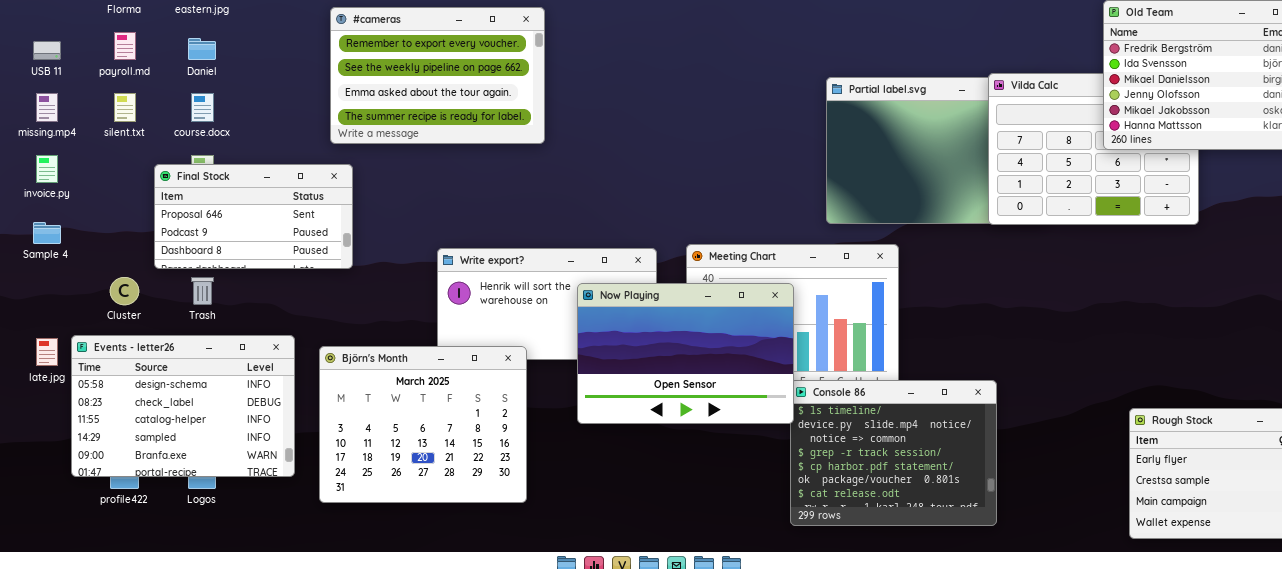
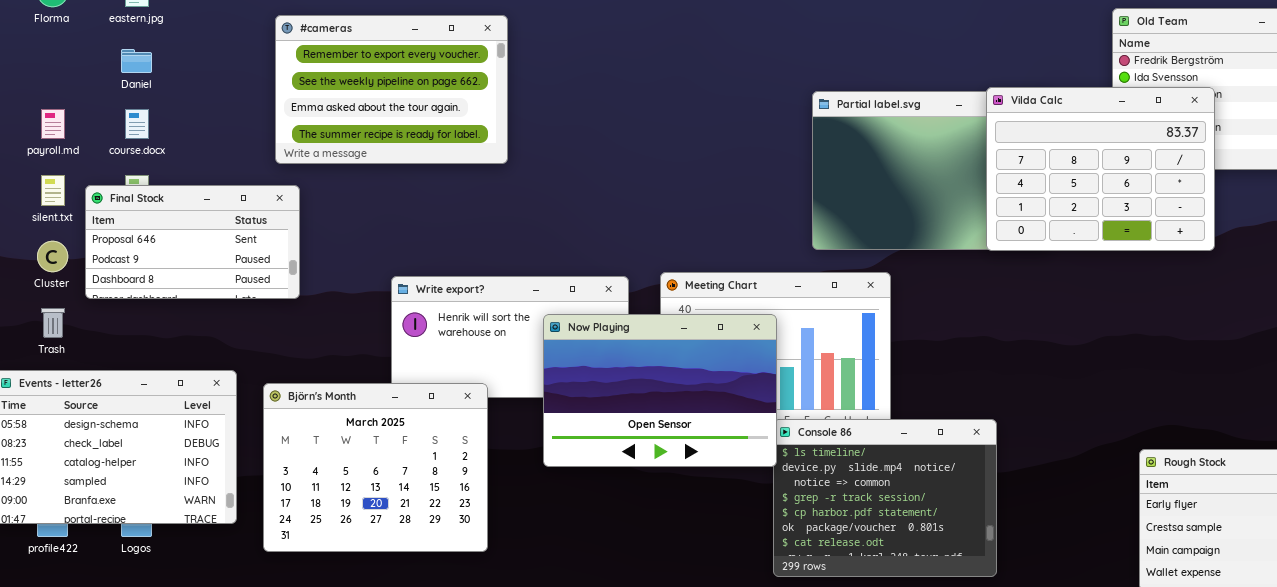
payroll.md: [114,32,136,60] -> [41,109,65,139], moved
Vilda Calc: [988,73,1199,225] -> [986,87,1215,251], raised
silent.txt: [114,93,136,122] -> [41,175,65,206], moved
Cluster: [110,277,139,305] -> [37,241,68,272], moved
Trash: [191,277,214,305] -> [41,308,65,338], moved

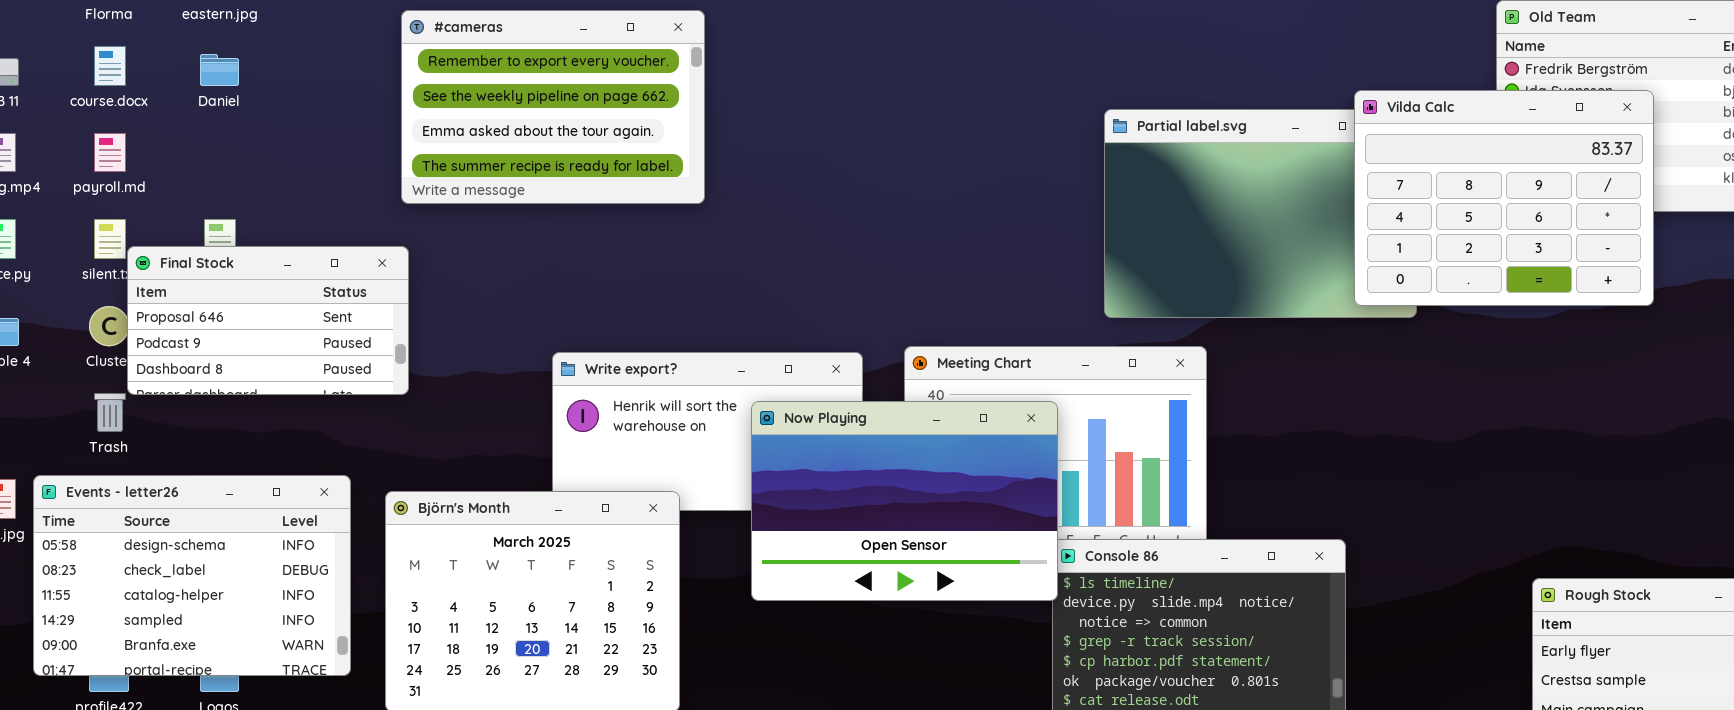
Vilda Calc: [986,87,1215,251] -> [1354,90,1654,306], moved
course.docx: [125,109,149,139] -> [94,46,126,86], moved
Final Stock: [85,185,300,299] -> [127,246,409,395], moved

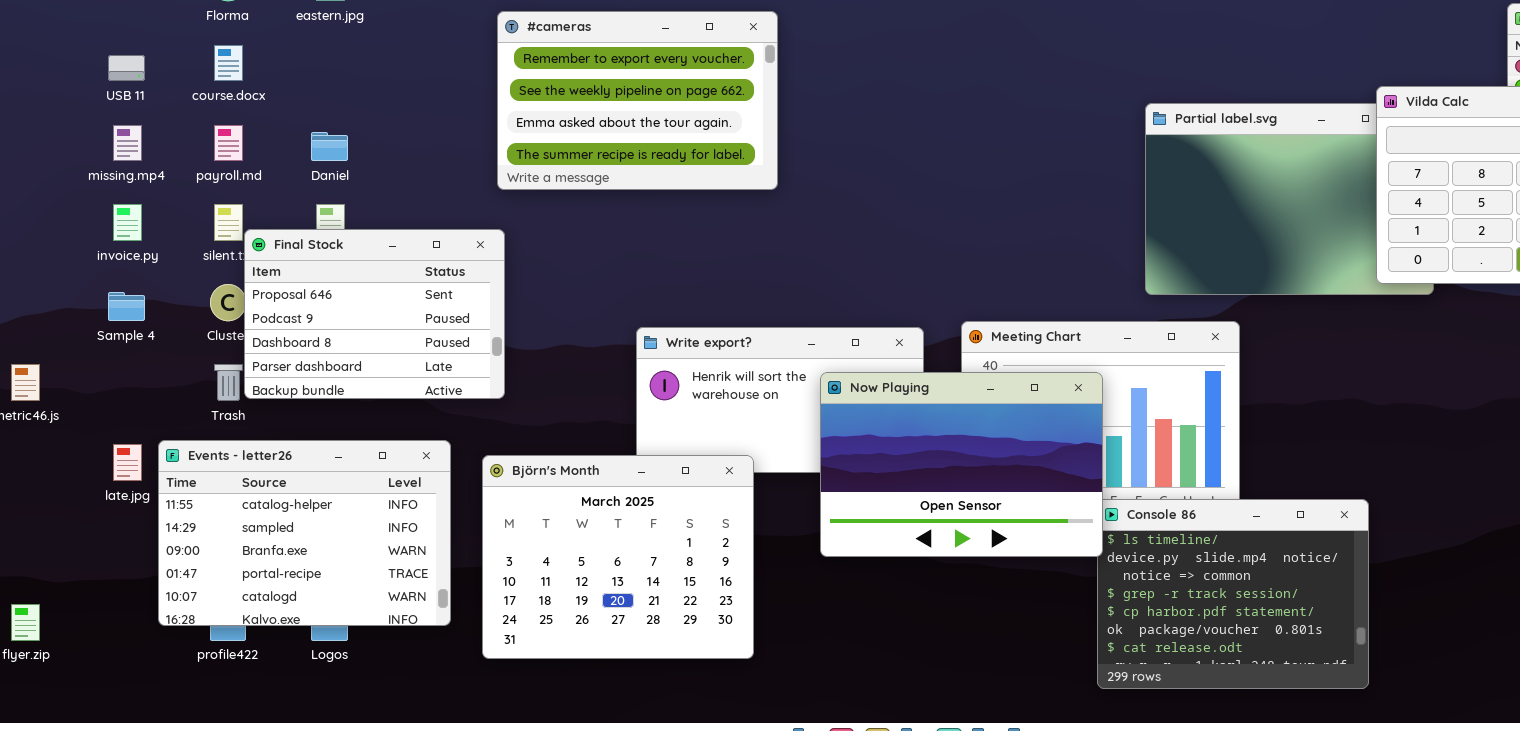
Daniel: [200,54,239,86] -> [311,132,348,161], moved
Final Stock: [127,246,409,395] -> [244,229,505,399], resized
Events - letter26: [33,475,351,676] -> [158,440,451,626], scrolled down 2 rows

